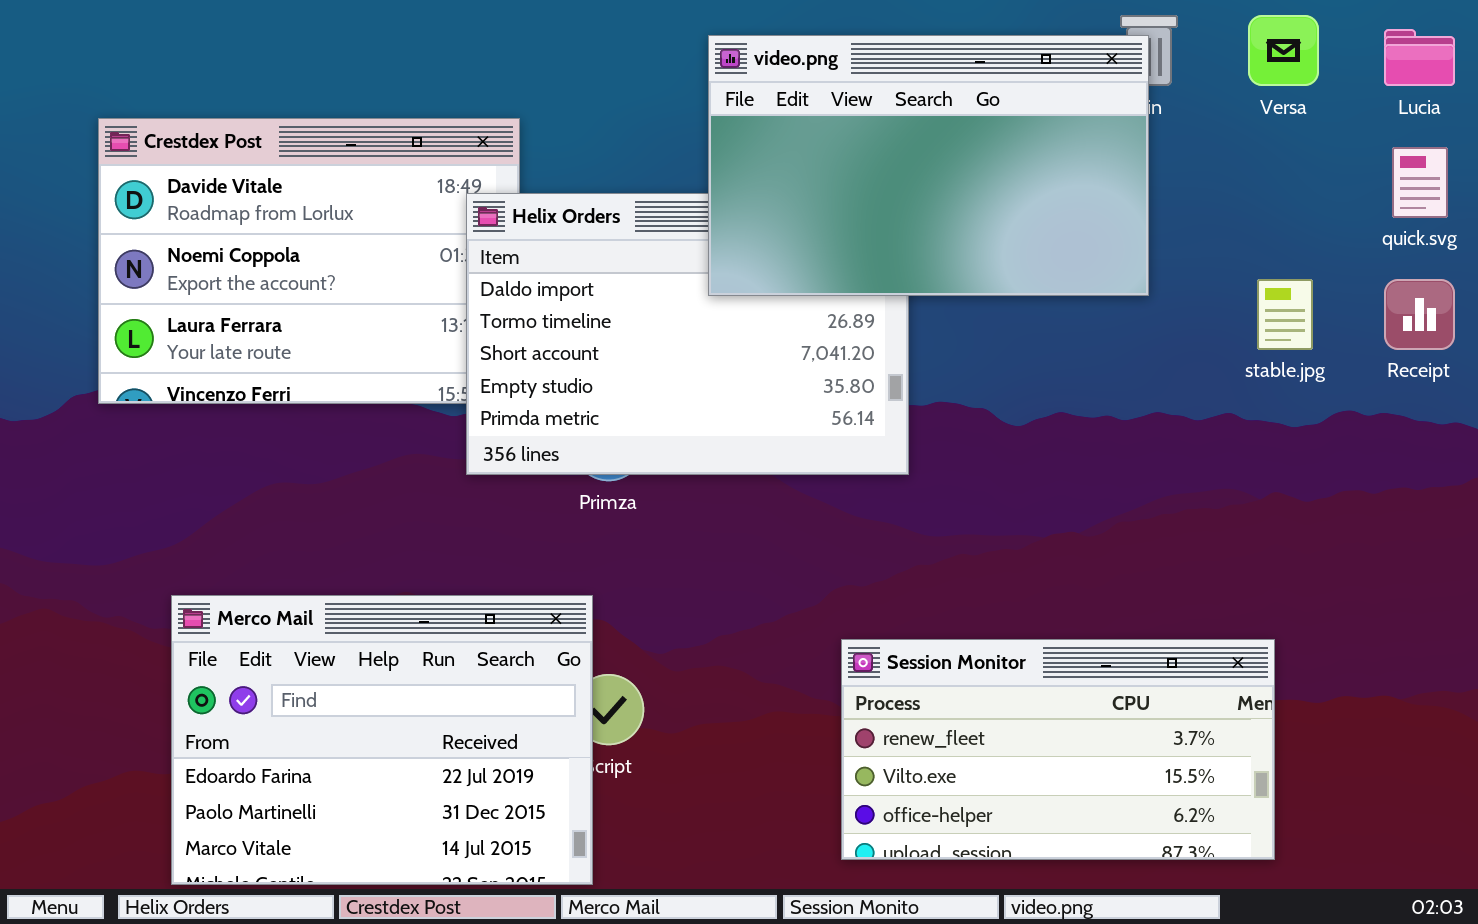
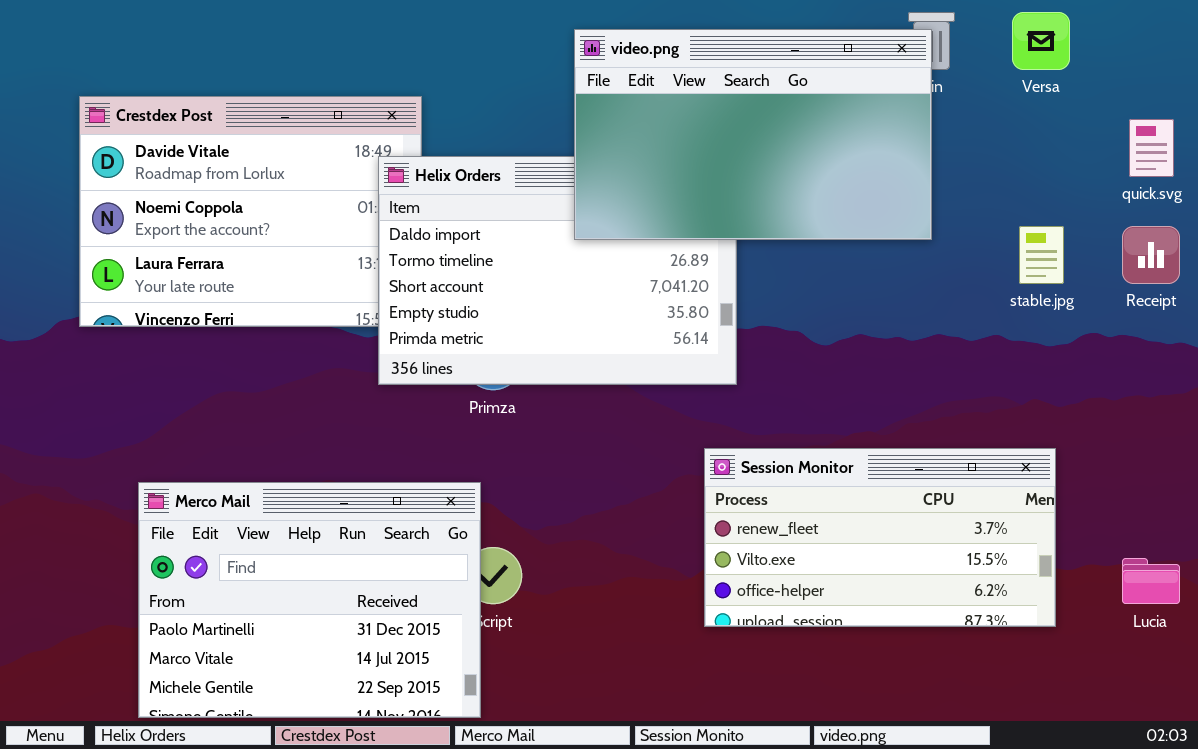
Lucia: [1384,29,1455,86] -> [1122,558,1180,604], moved
Merco Mail: [171,595,593,885] -> [138,482,481,718], scrolled down 1 row
Session Monitor: [841,639,1275,860] -> [704,448,1056,627], moved

